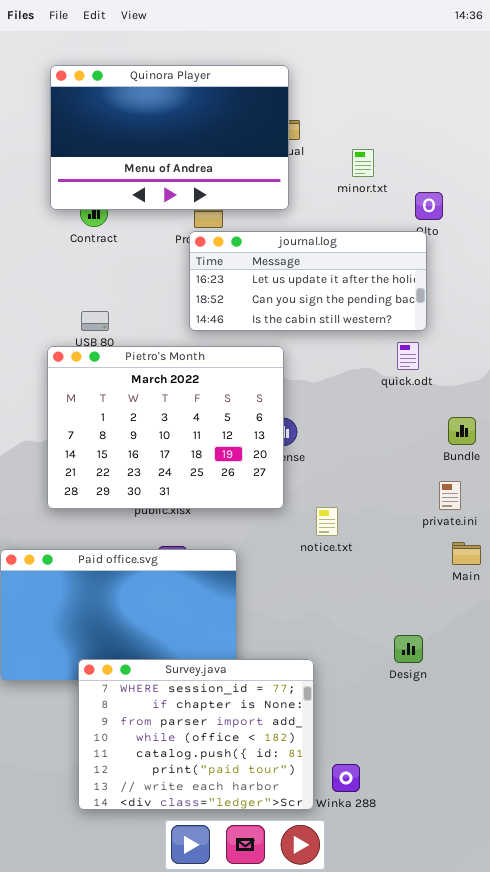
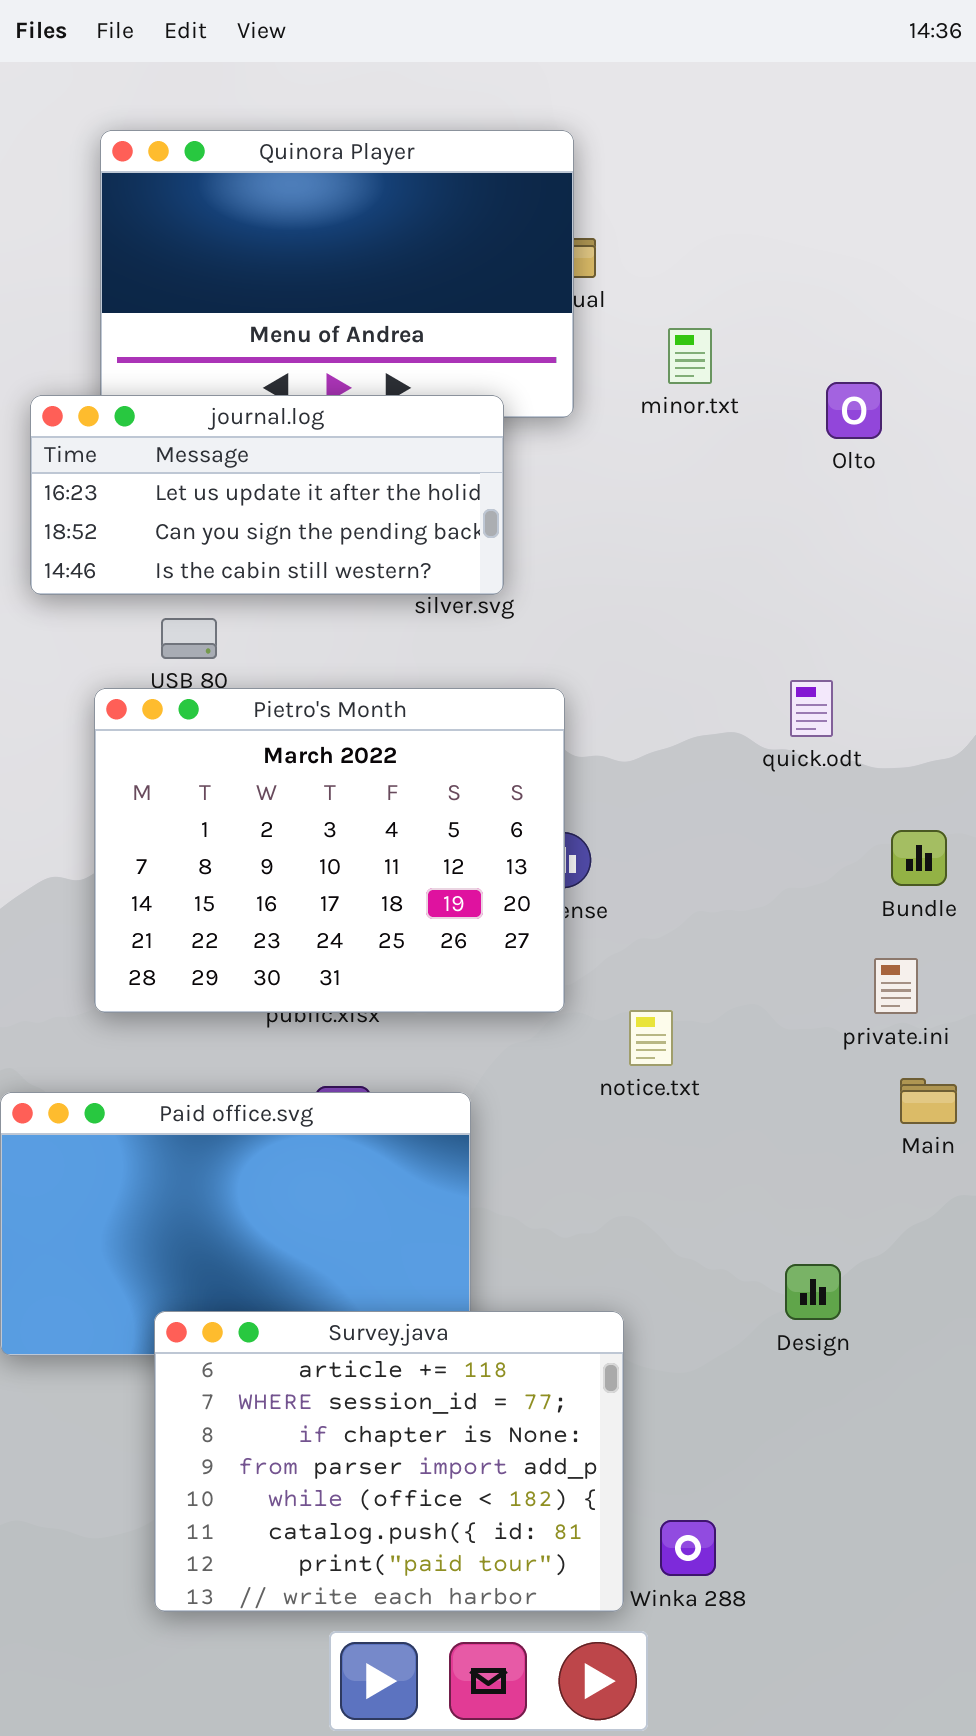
minor.txt: [352,149,374,177] -> [668,328,712,384], moved
journal.log: [189,231,427,331] -> [30,395,504,595], moved
Survey.java: [78,659,314,810] -> [154,1311,624,1612], scrolled up 1 row

